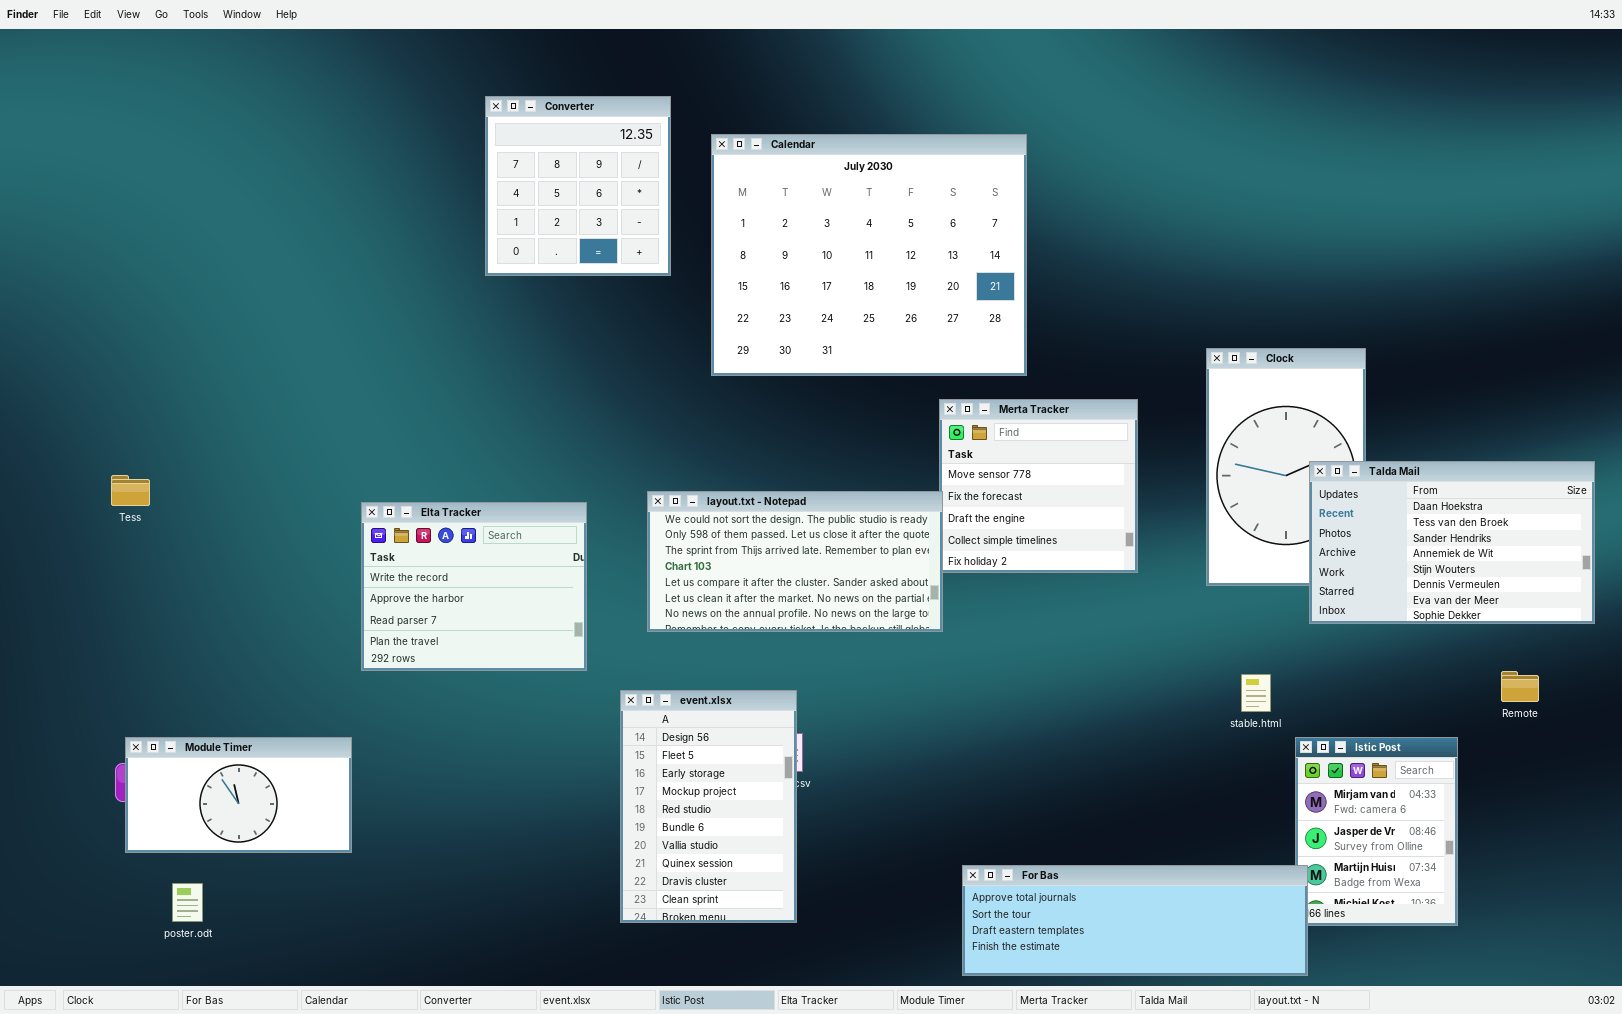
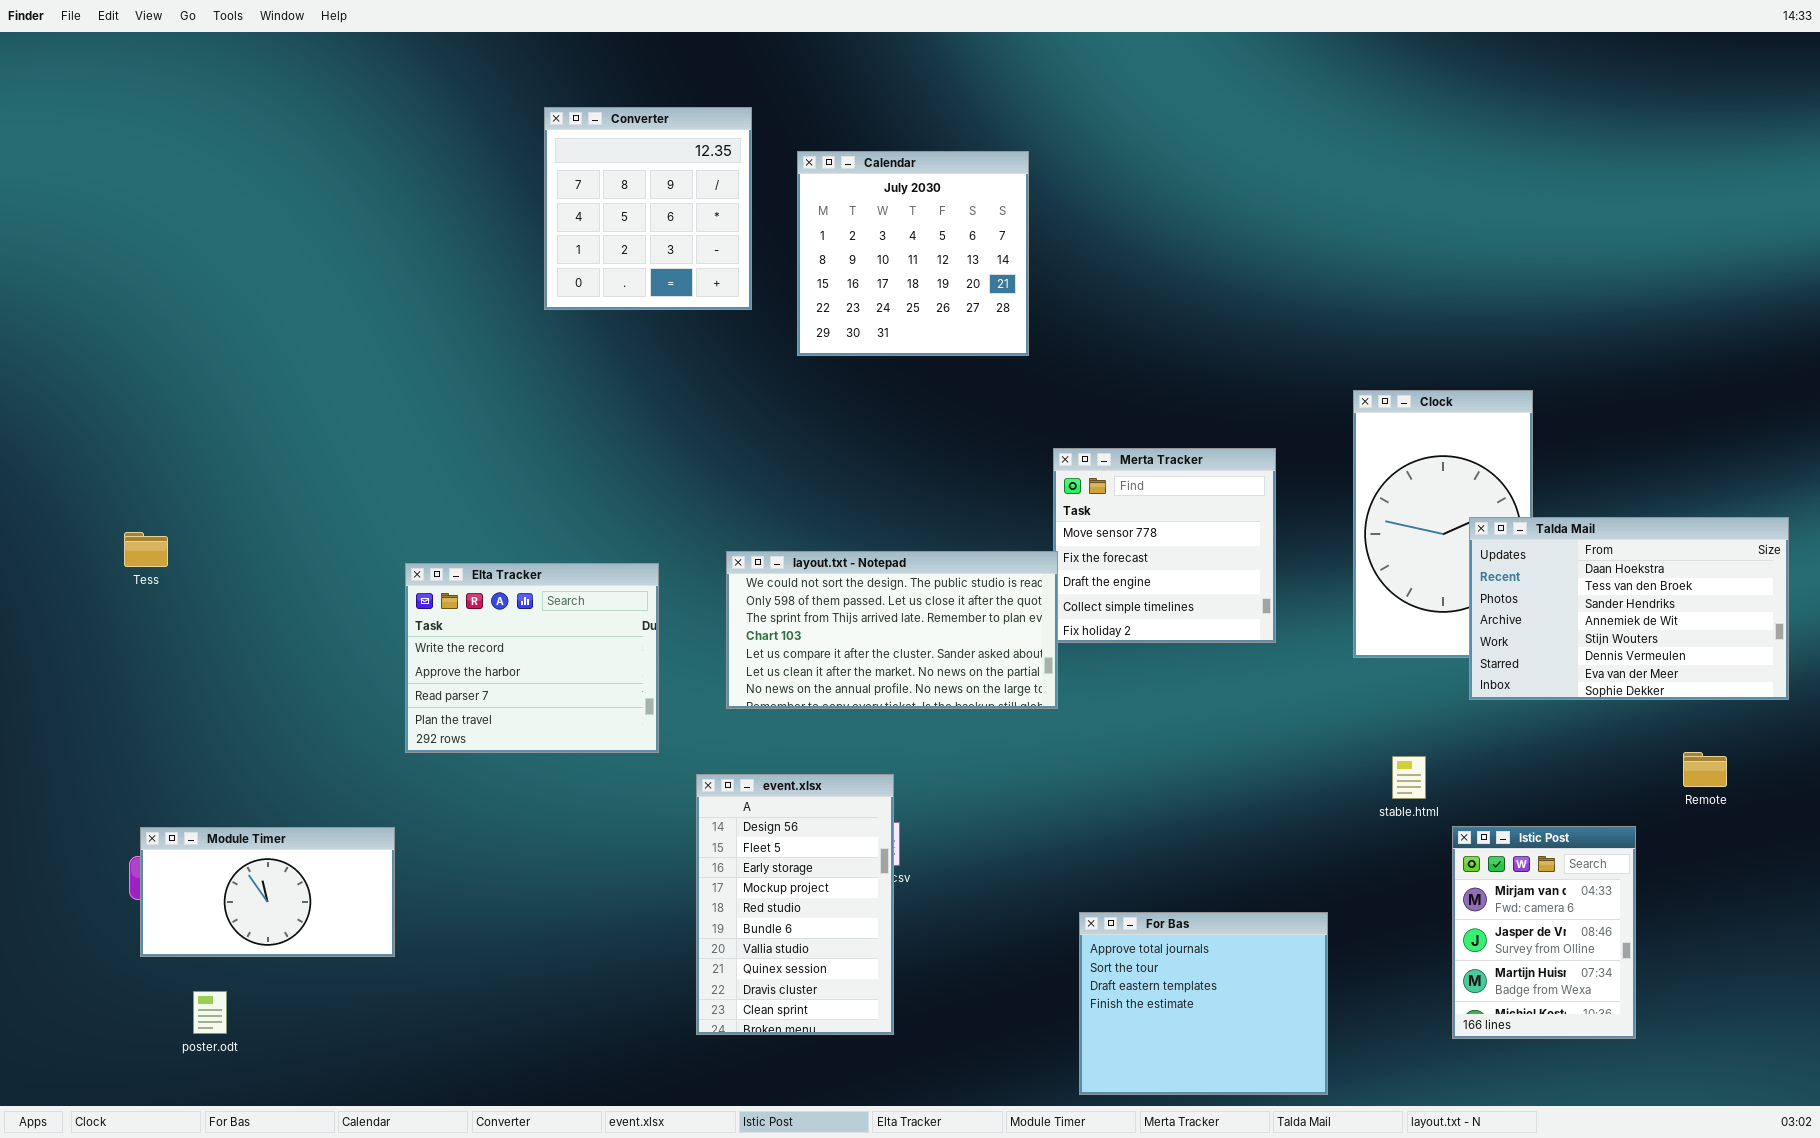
Calendar: [711,134,1027,376] -> [797,151,1029,356], resized
For Bas: [962,865,1308,976] -> [1079,912,1328,1095], resized

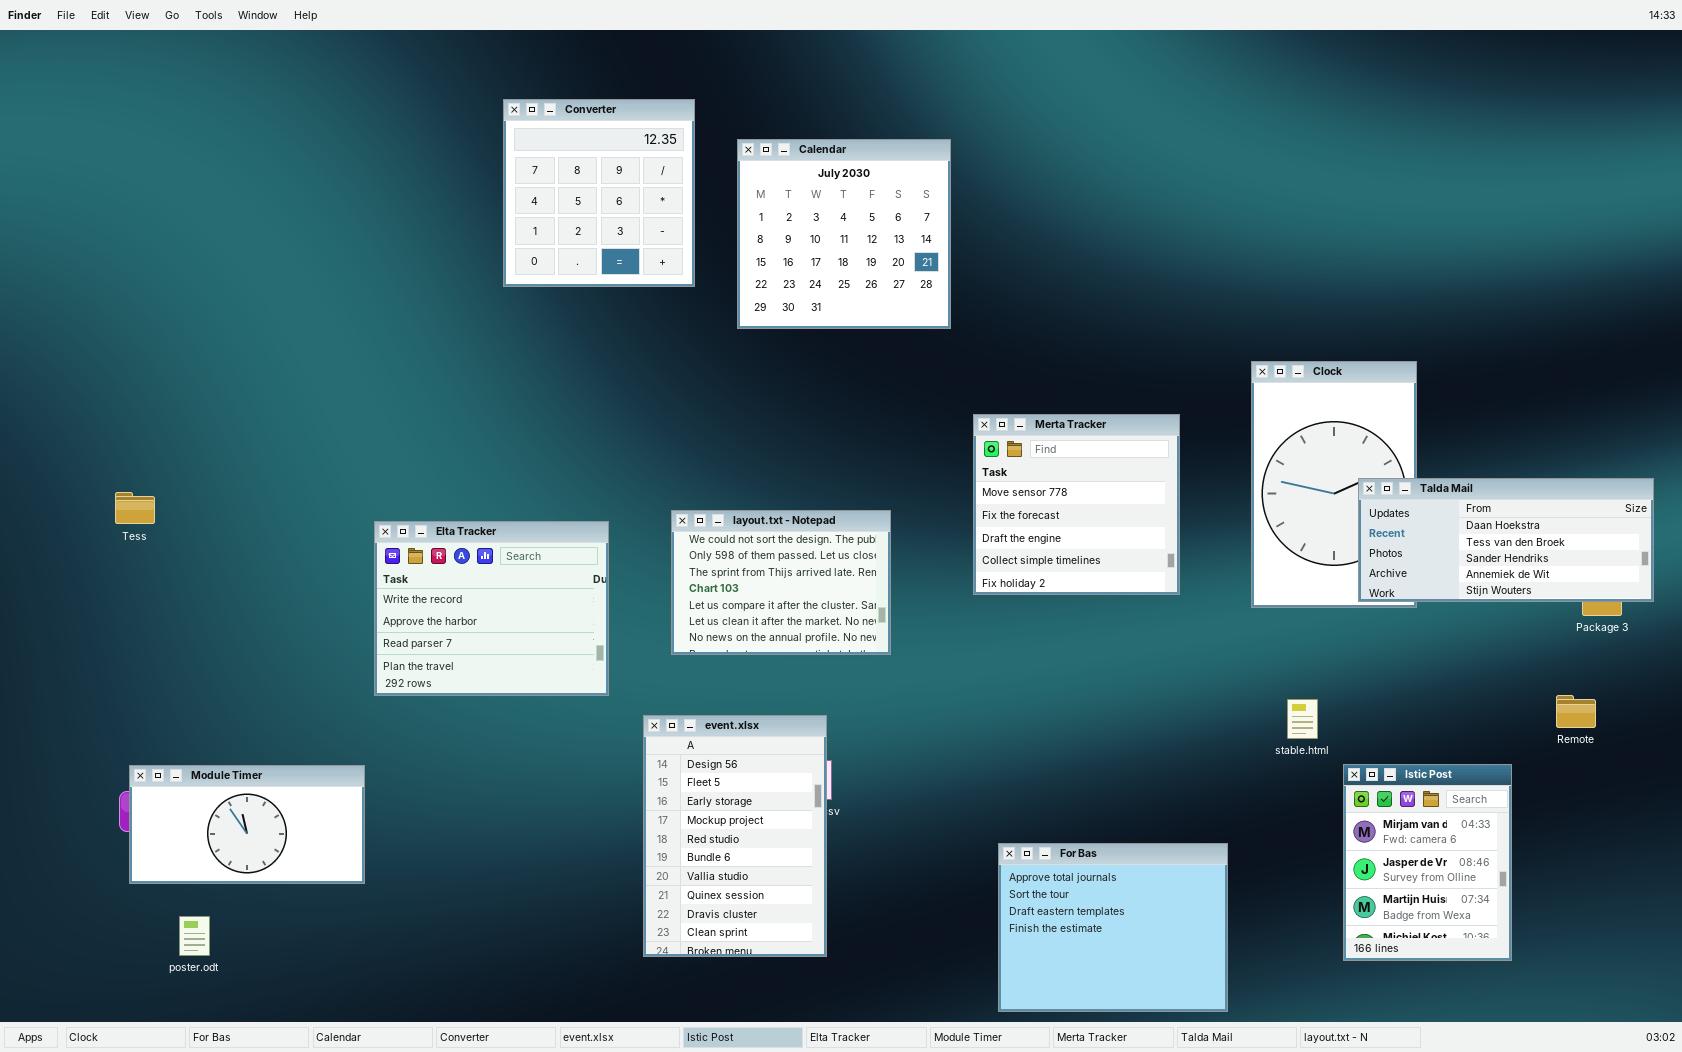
Talda Mail: [1469,517,1789,700] -> [1358,478,1654,602], resized
layout.txt - Notepad: [726,551,1058,709] -> [671,510,891,655], resized

